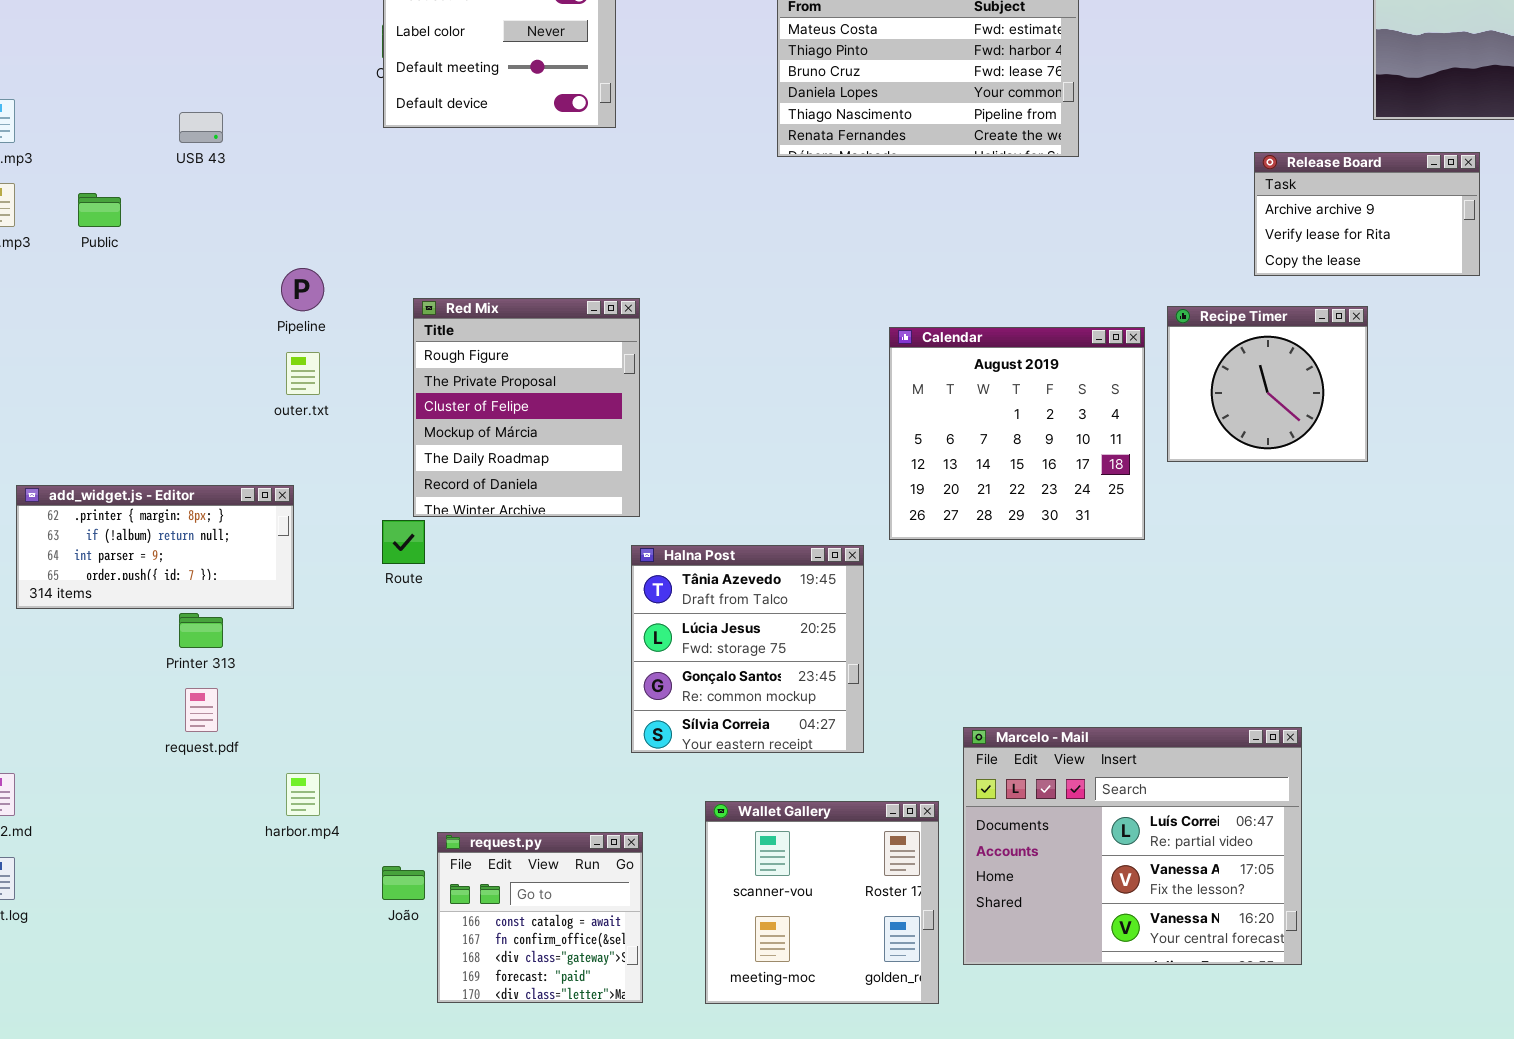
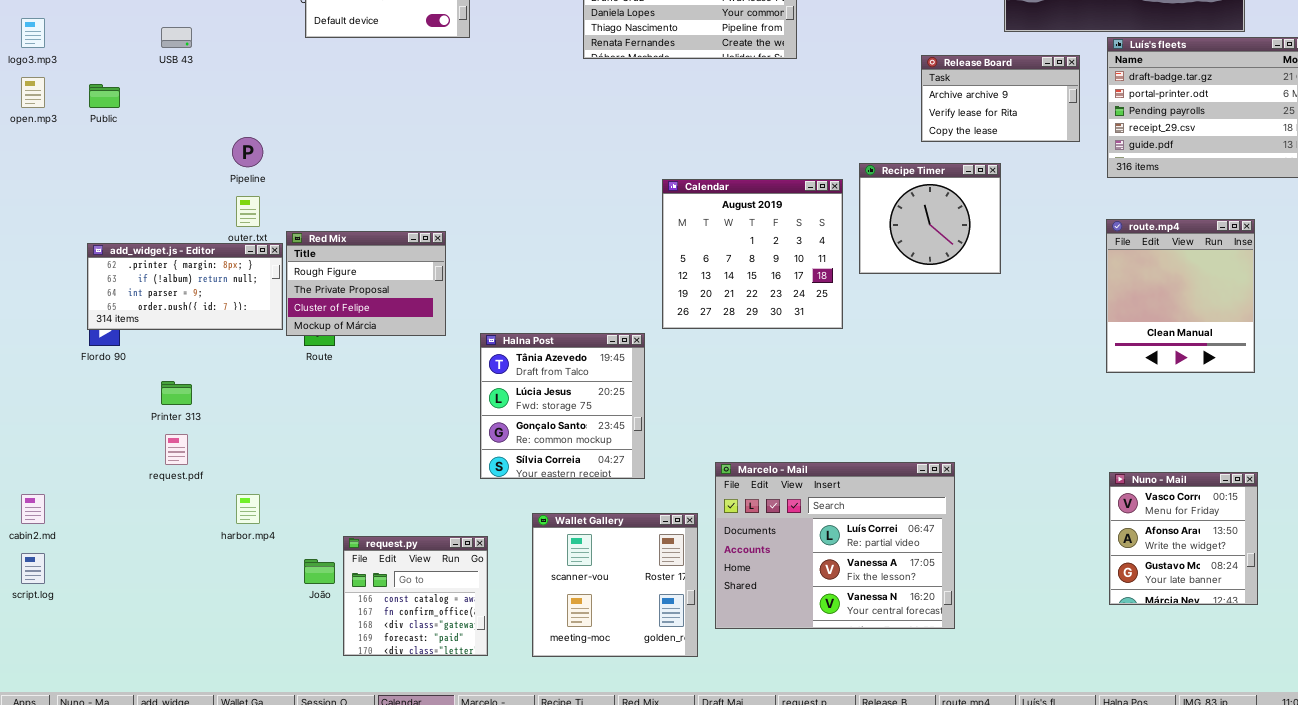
Red Mix: [413,298,640,517] -> [286,231,446,336], moved, resized
add_widget.js - Editor: [16,485,294,609] -> [87,243,283,330], moved

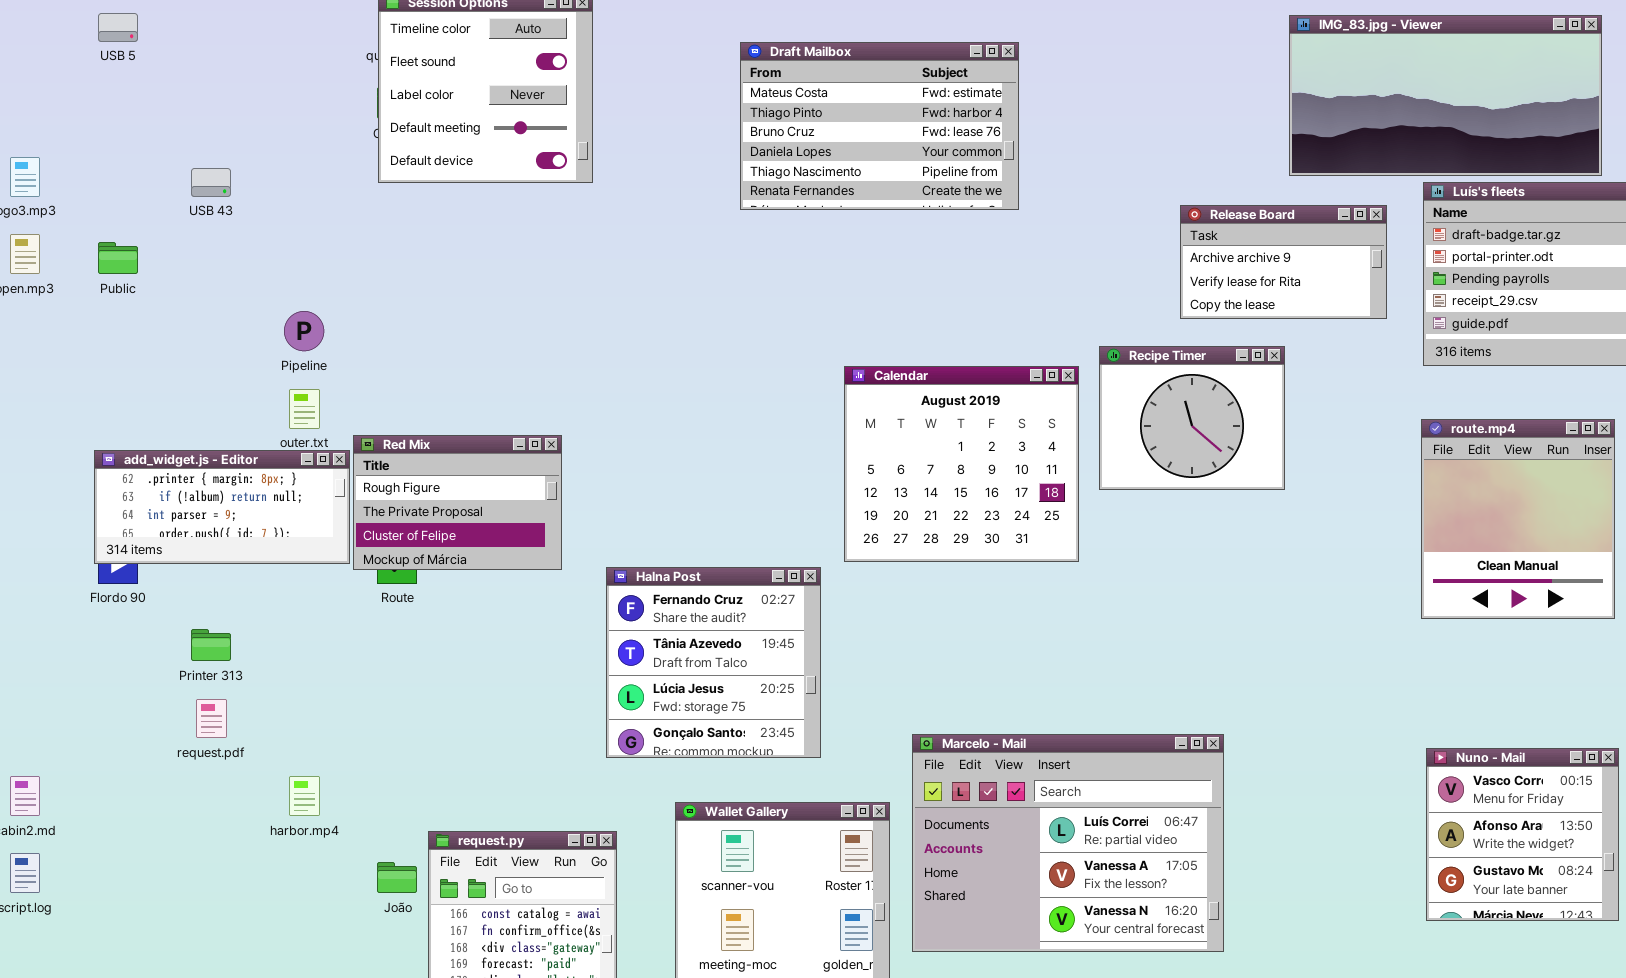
Halna Post: [480,333,645,479] -> [606,567,821,758], scrolled up 1 row

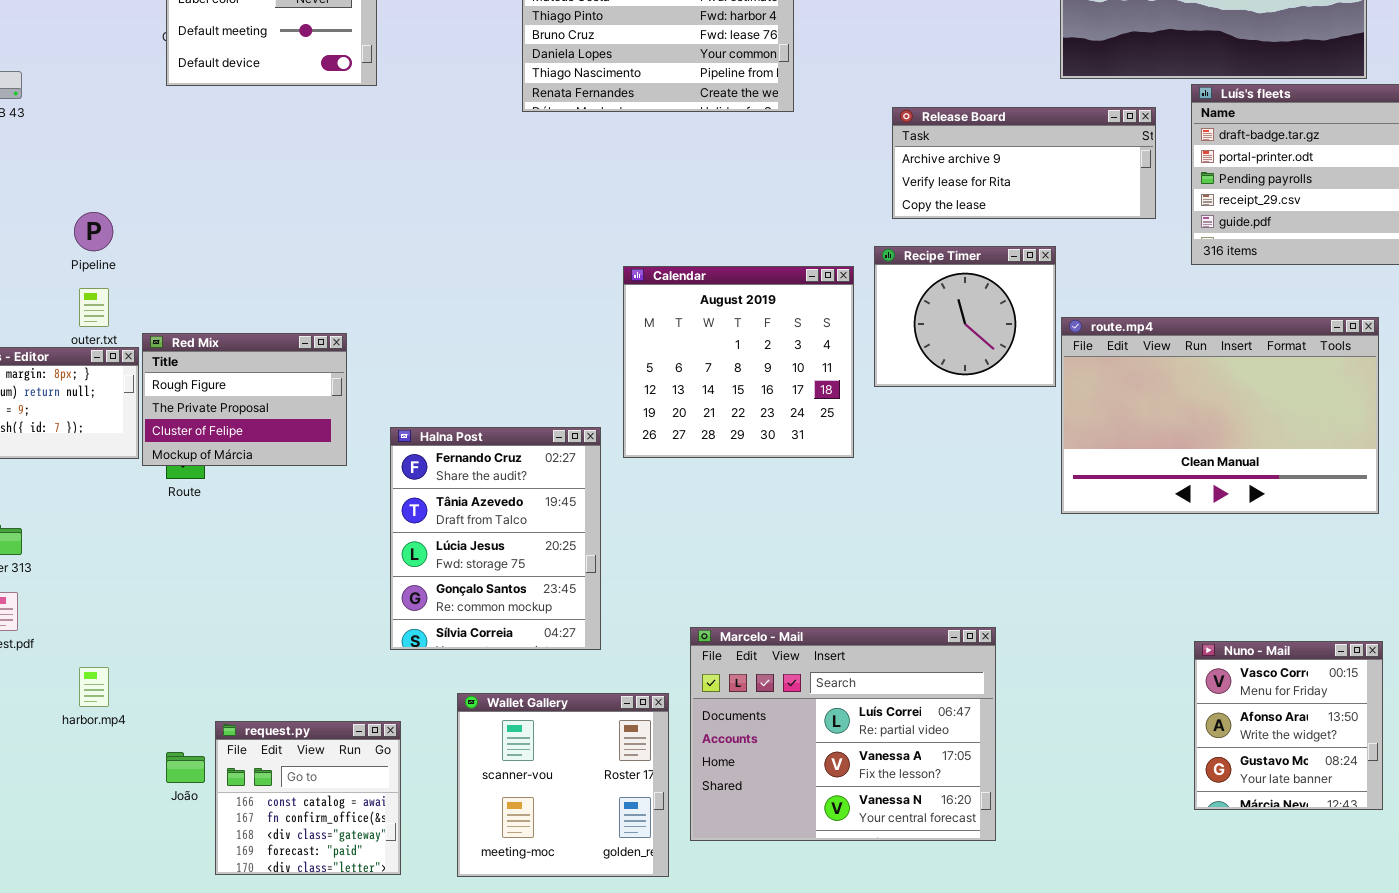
Release Board: [1180,205,1387,319] -> [892,107,1156,219], resized
route.mp4: [1421,419,1615,619] -> [1061,317,1379,514], resized
Halna Post: [606,567,821,758] -> [390,427,601,650], resized

